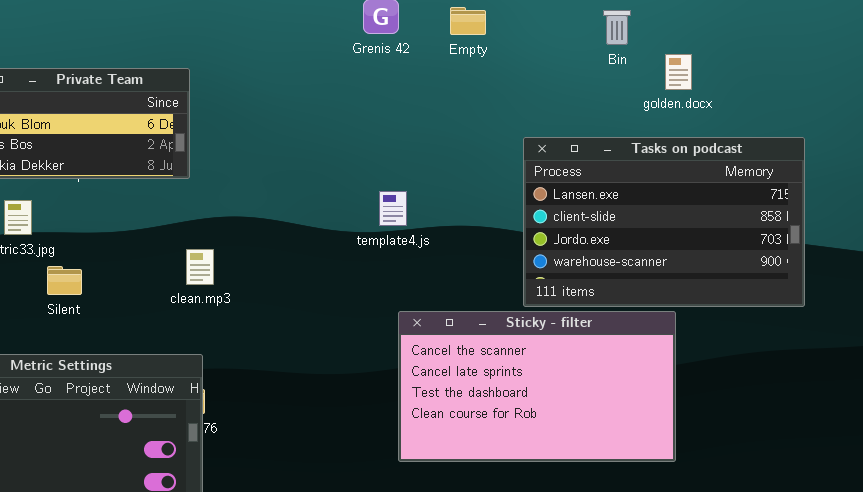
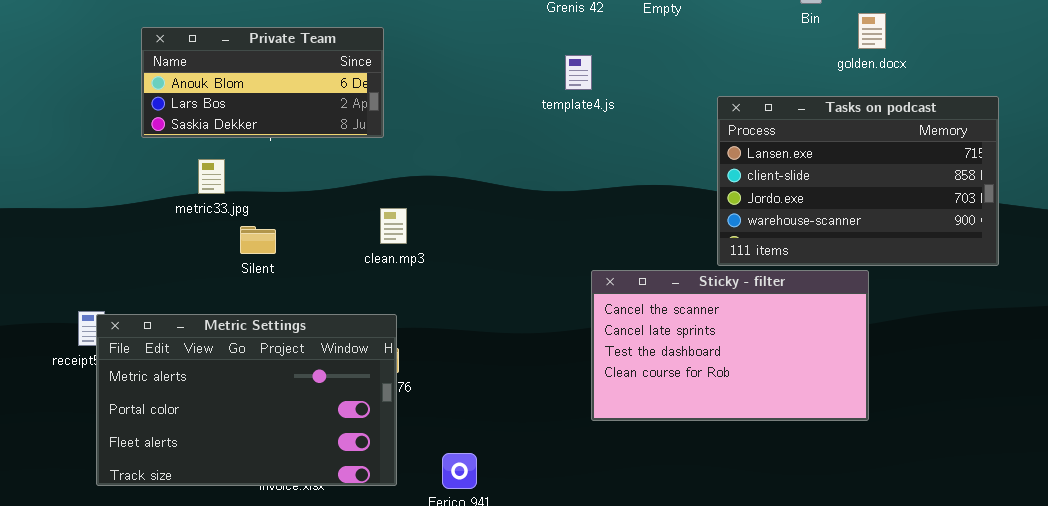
template4.js: [379,191,407,226] -> [565,55,592,90], moved

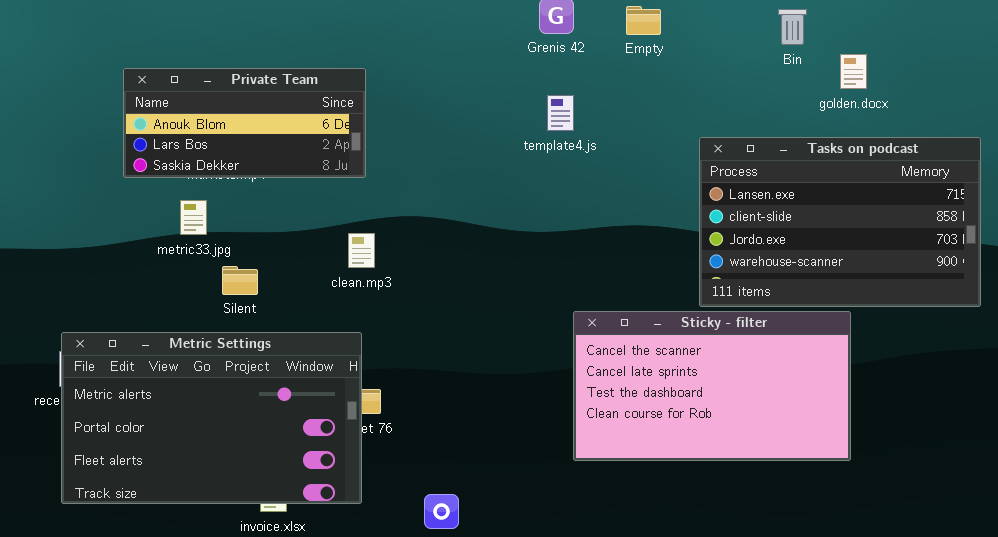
clean.mp3: [380,208,407,244] -> [348,233,375,268], moved
Metric Settings: [96,314,397,486] -> [61,332,362,504], moved

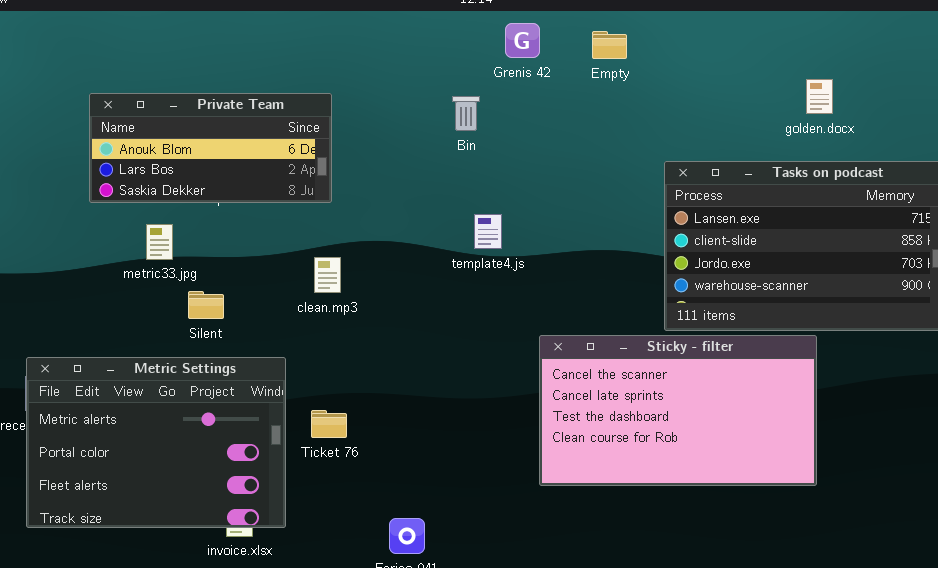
Bin: [778,9,807,45] -> [452,96,480,131], moved
template4.js: [547,95,574,131] -> [474,214,502,249], moved
Metric Settings: [61,332,362,504] -> [26,357,286,528], resized

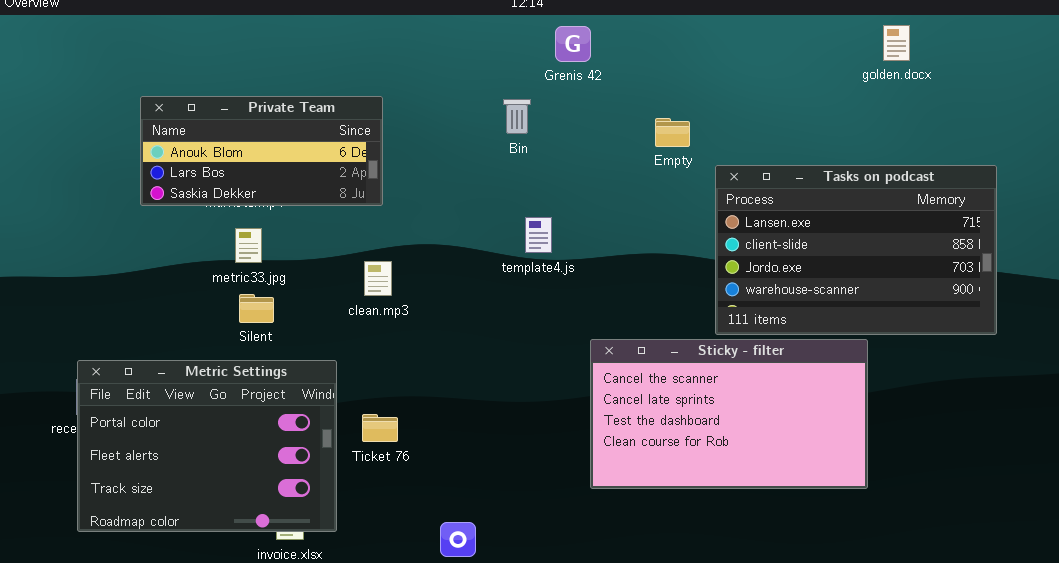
Empty: [592,31,627,59] -> [655,118,690,147], moved
golden.docx: [806,79,833,114] -> [883,25,910,61], moved
metric33.jpg: [146,224,173,260] -> [235,228,262,263], moved
Metric Settings: [26,357,286,528] -> [77,360,337,532], scrolled down 1 row

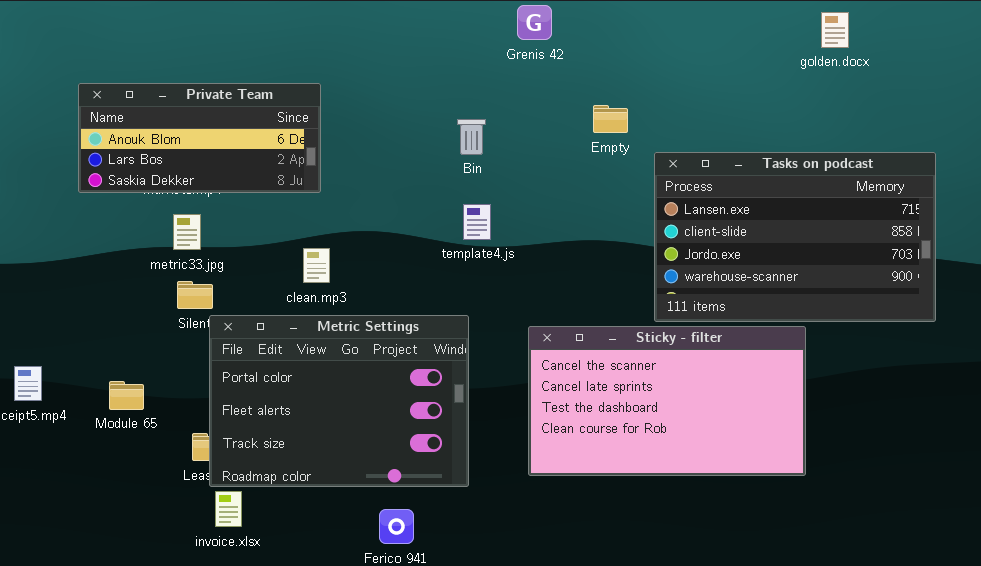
Grenis 42: [555,26,591,62] -> [517,5,552,40], moved
Bin: [503,99,531,134] -> [457,119,486,155], moved
Metric Settings: [77,360,337,532] -> [209,315,469,487], moved

